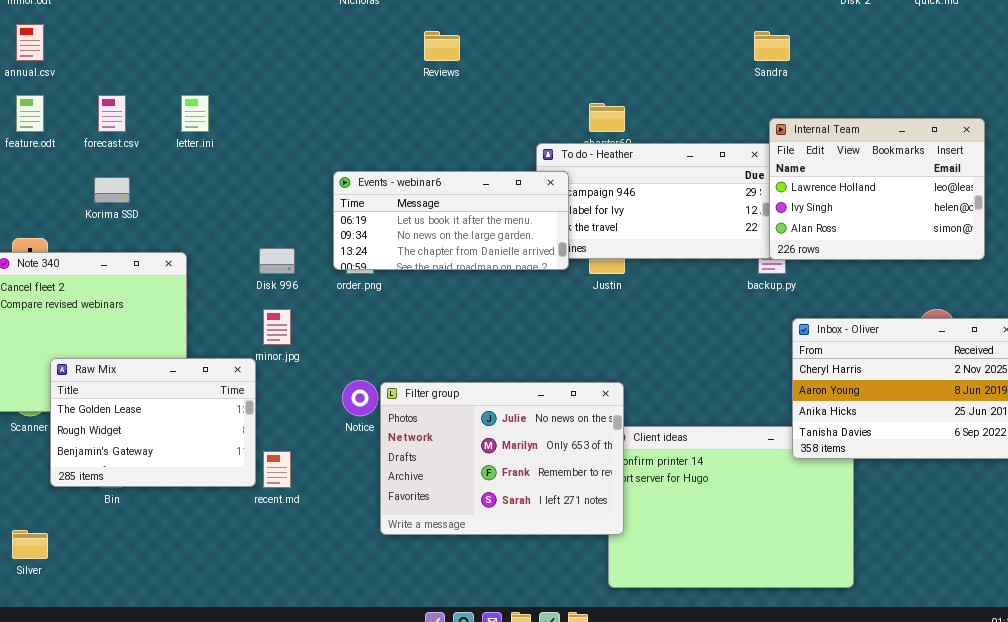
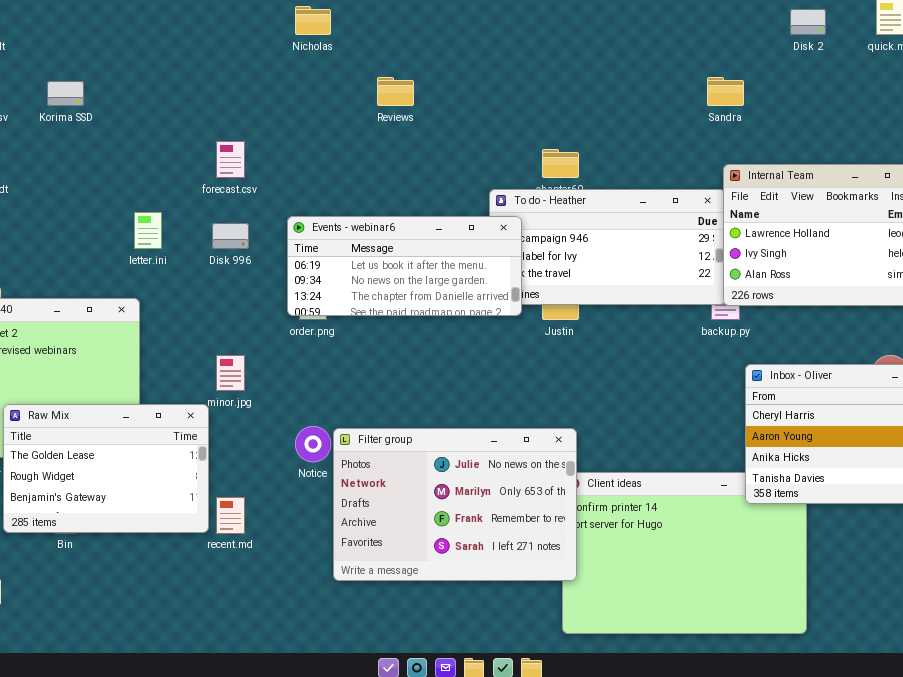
forecast.csv: [98,95,126,132] -> [216,141,245,178], moved
letter.ini: [181,95,209,132] -> [134,212,162,249], moved
Korima SSD: [94,177,130,203] -> [47,81,84,106], moved
Disk 996: [259,248,295,274] -> [212,223,249,249], moved

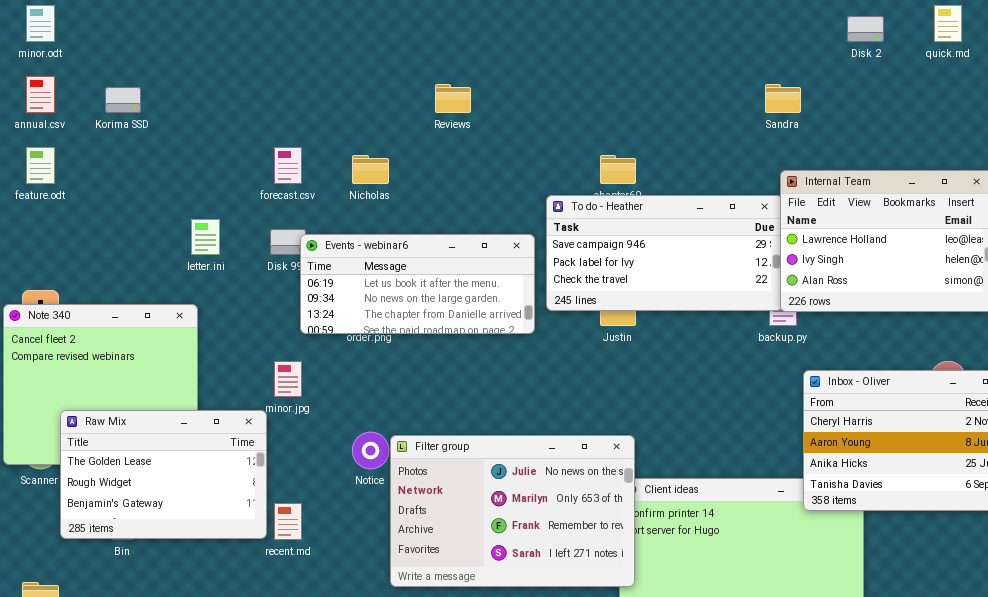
Nicholas: [295,6,331,35] -> [352,155,389,184], moved
Events - webinar6: [287,216,522,316] -> [300,234,535,334], moved

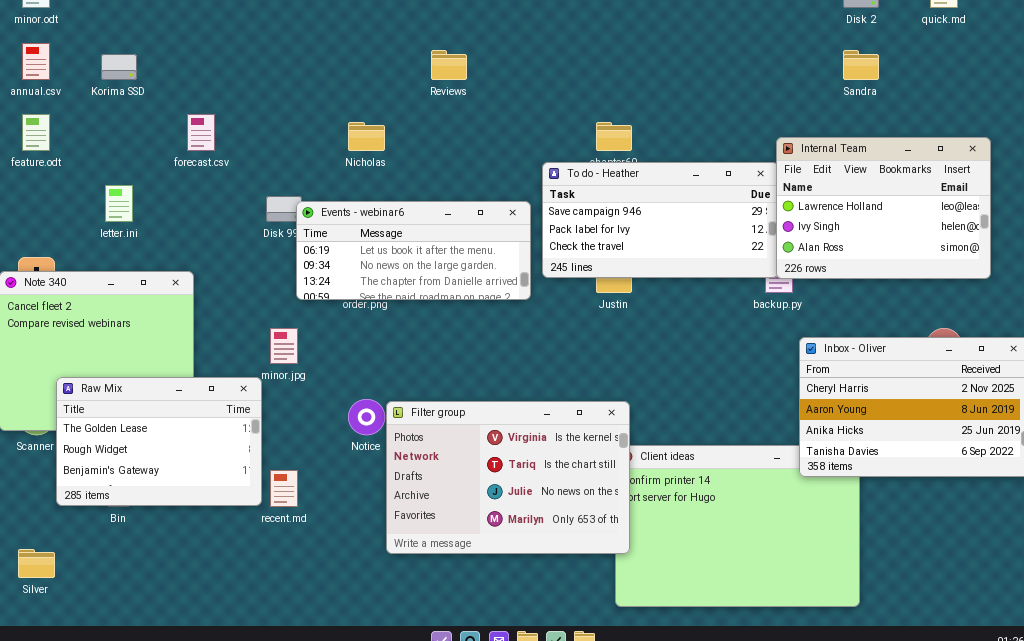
Sandra: [765,84,801,113] -> [843,50,879,80], moved
forecast.csv: [274,147,302,184] -> [187,114,215,151], moved
letter.ini: [191,219,220,255] -> [105,185,133,222], moved
Filter group: [390,435,635,587] -> [386,401,630,554], scrolled up 2 rows

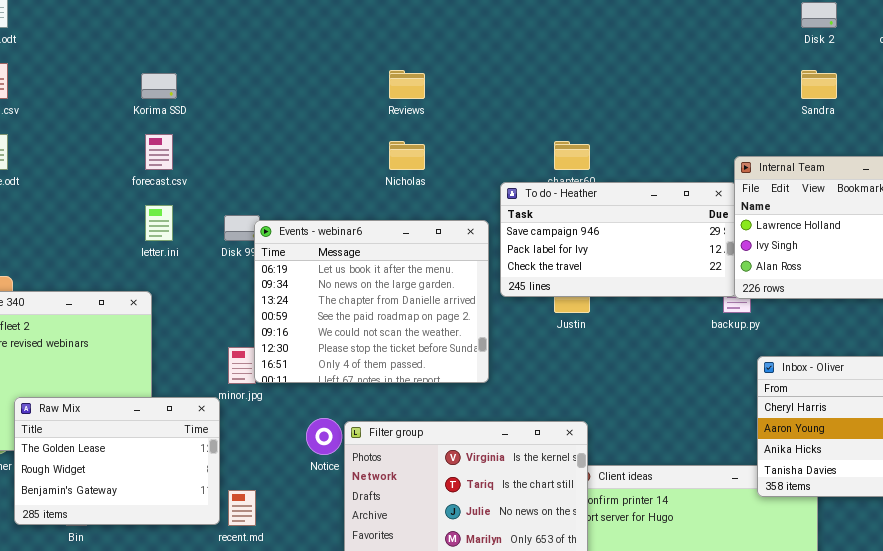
Korima SSD: [101,54,137,80] -> [141,73,177,99], moved
Nicholas: [348,122,385,151] -> [389,141,425,170], moved
letter.ini: [105,185,133,222] -> [145,205,173,241], moved
Events - webinar6: [296,201,531,300] -> [254,220,489,383], resized

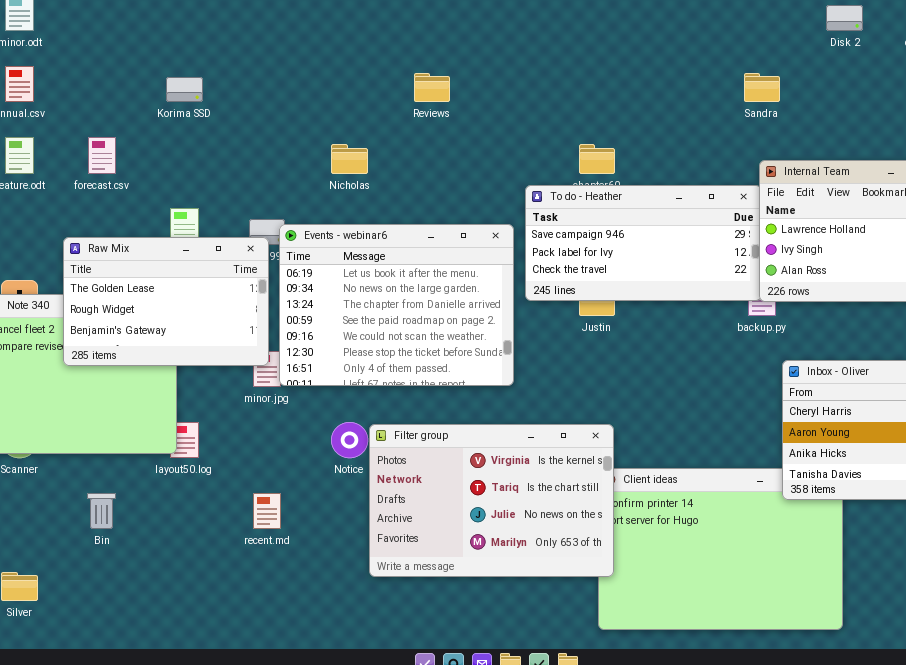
Sandra: [801,70,837,99] -> [744,73,780,102], moved
forecast.csv: [145,134,173,170] -> [88,137,116,174], moved
Nicholas: [389,141,425,170] -> [331,144,368,174], moved
Raw Mix: [14,397,220,525] -> [63,237,269,366], moved

